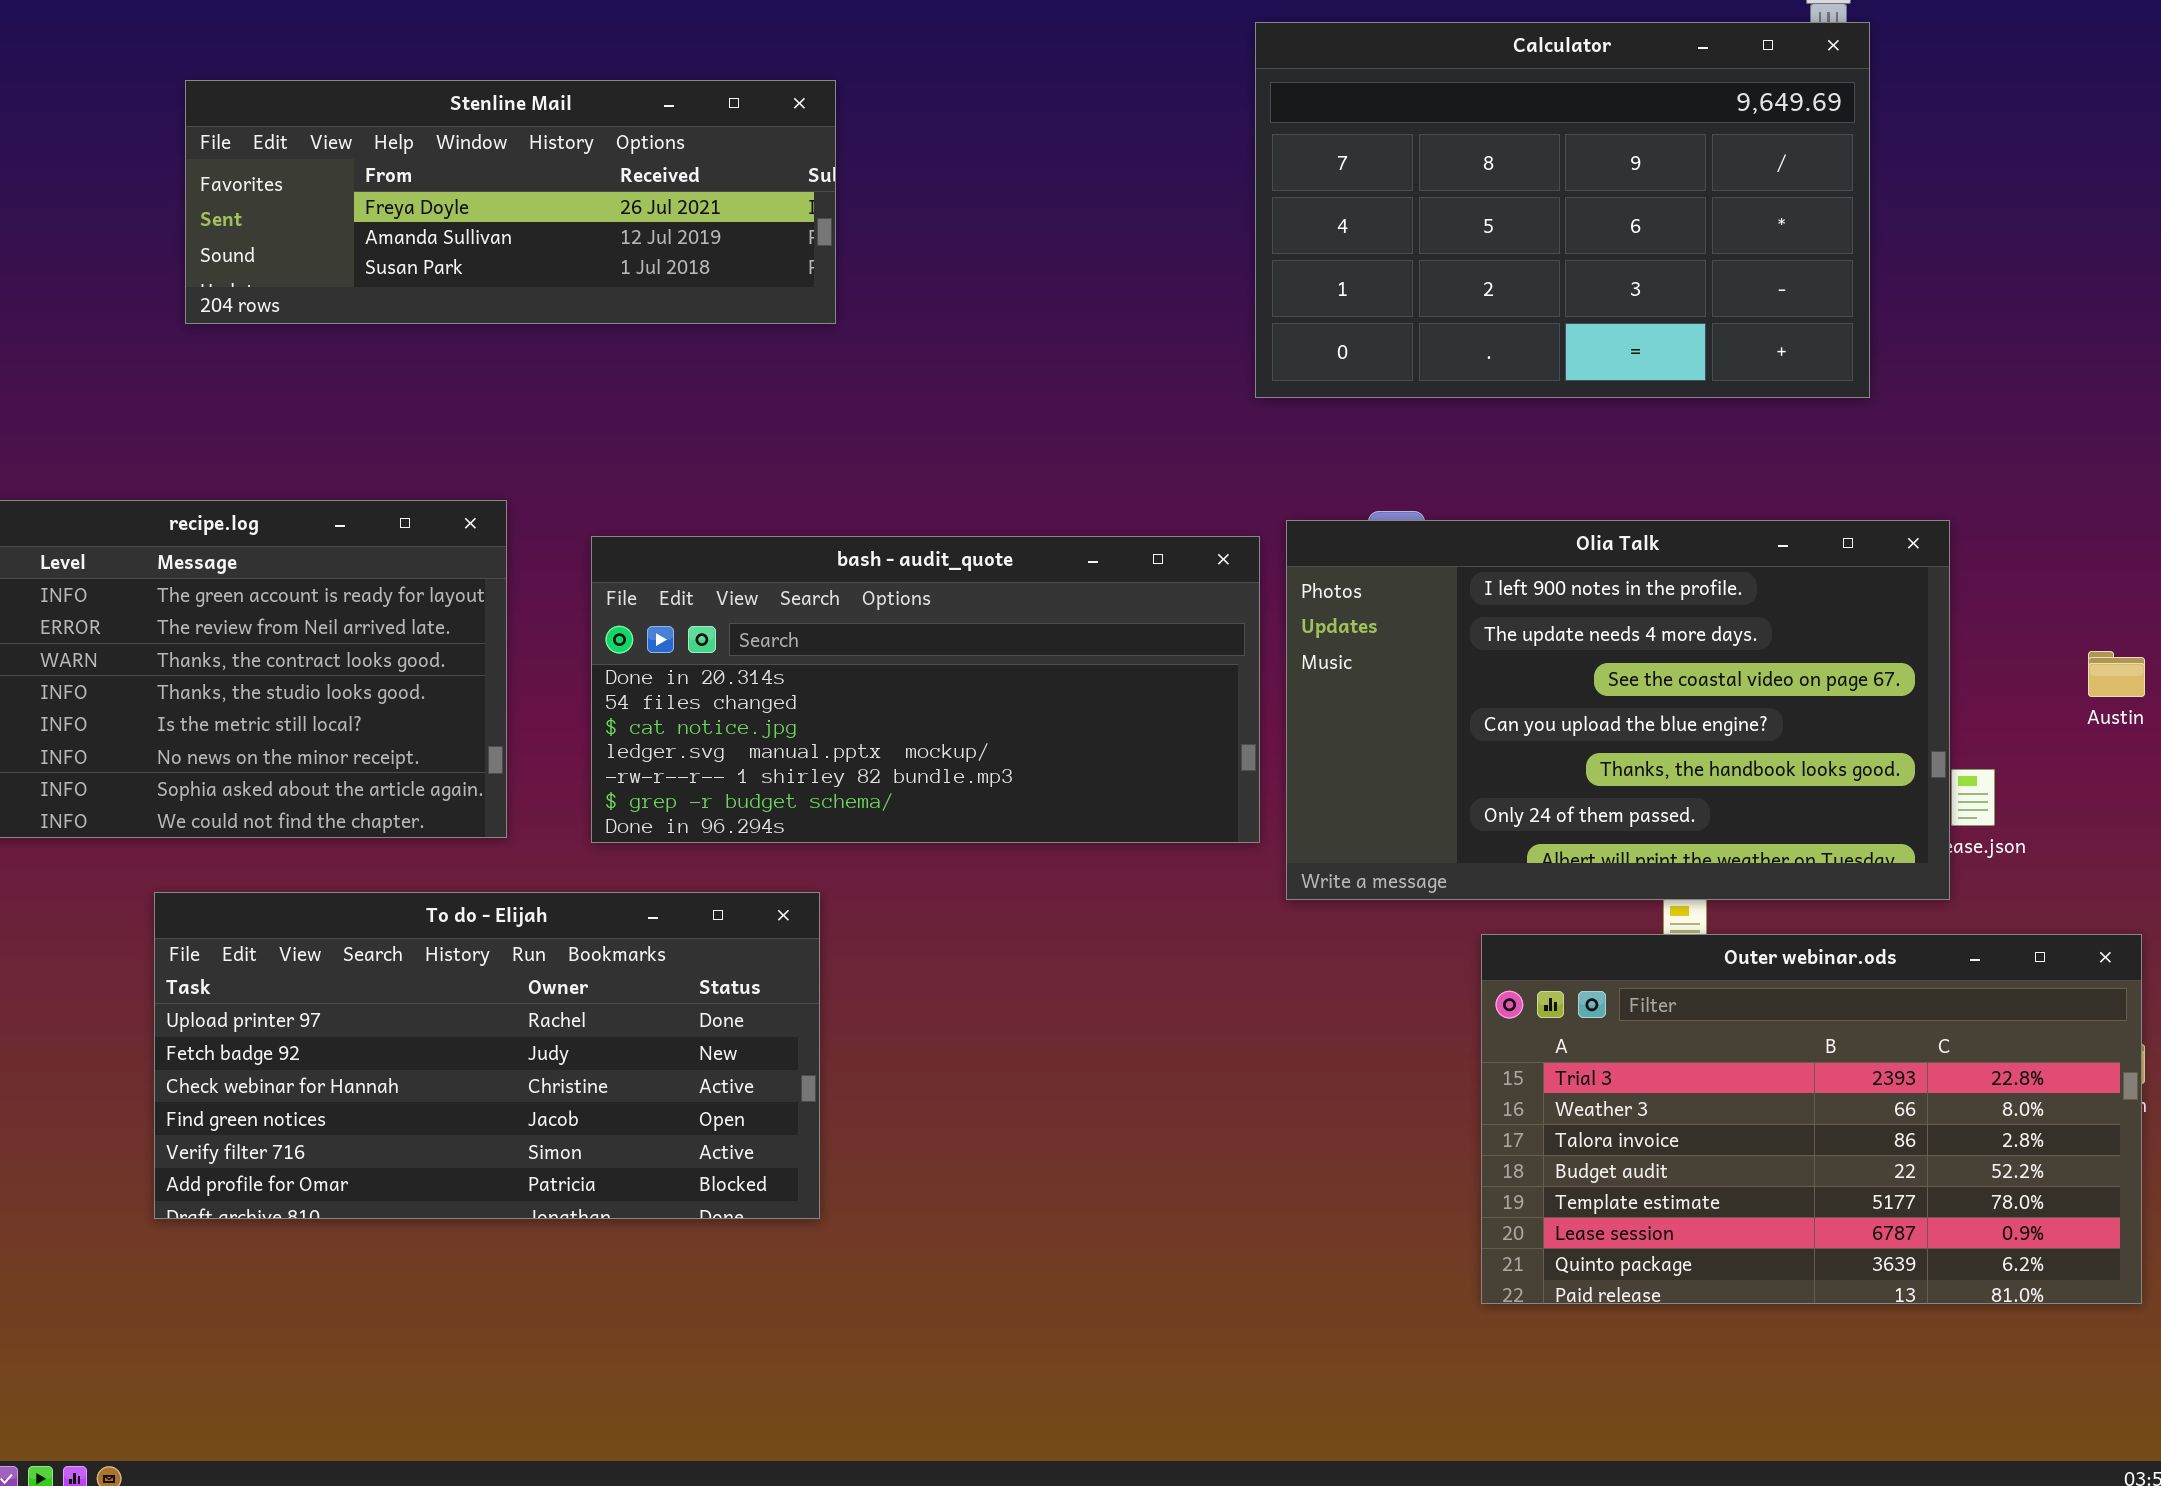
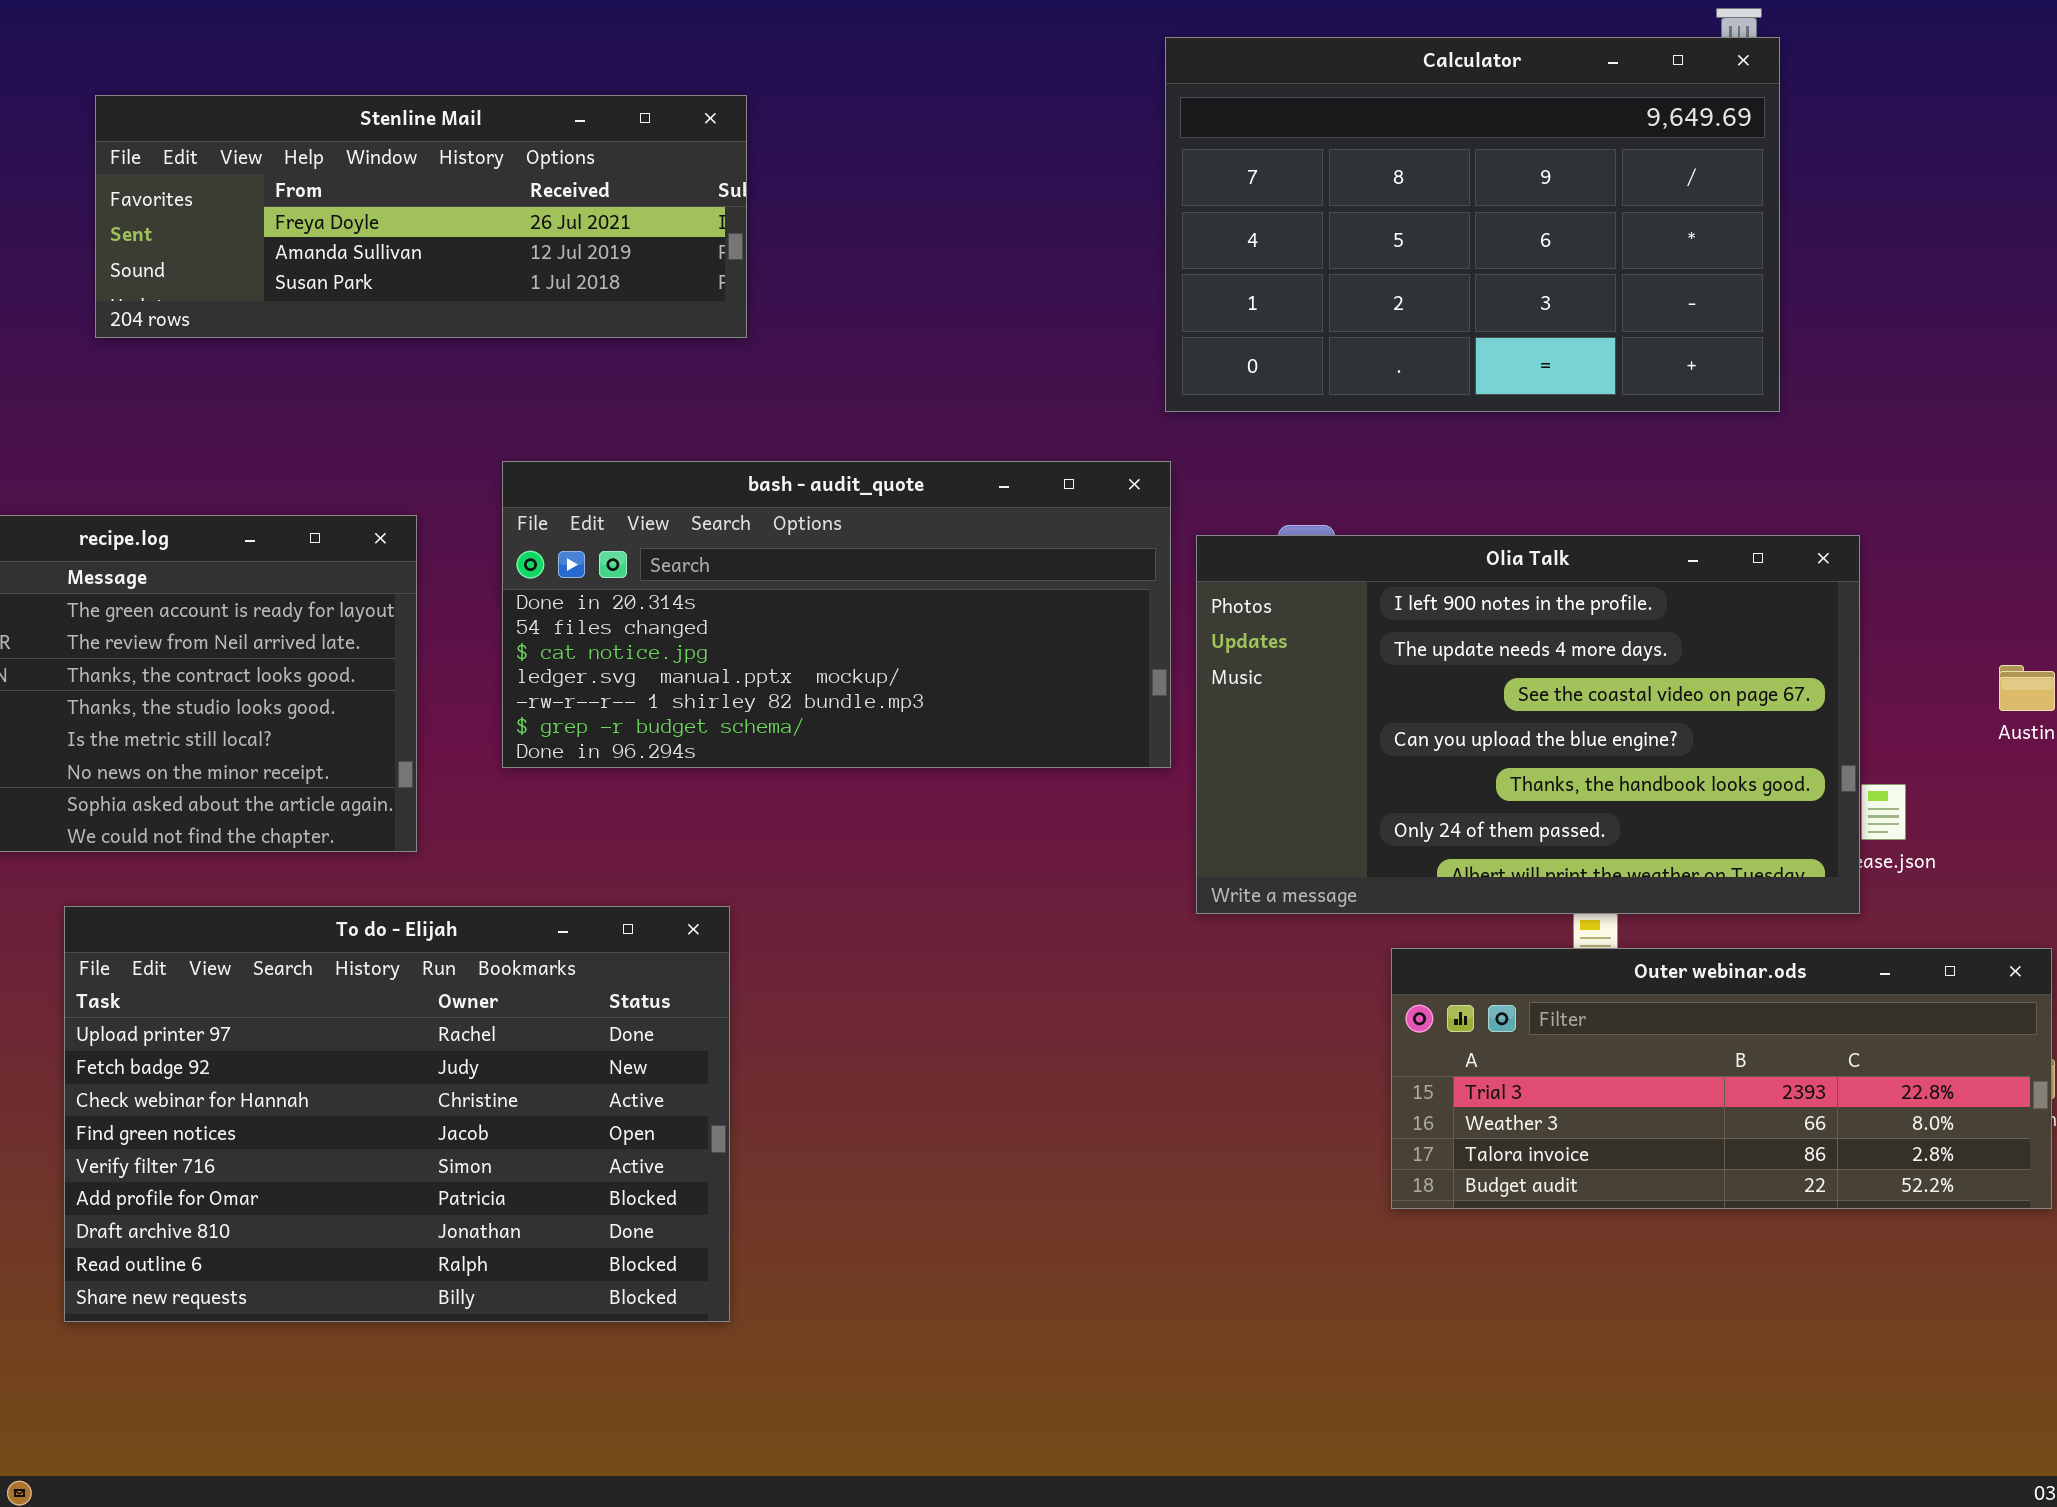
bash - audit_quote: [591,536,1260,843] -> [502,461,1171,768], moved
To do - Elijah: [154,892,820,1219] -> [64,906,730,1322], resized
Outer webinar.ods: [1481,934,2142,1304] -> [1391,948,2052,1209], resized

